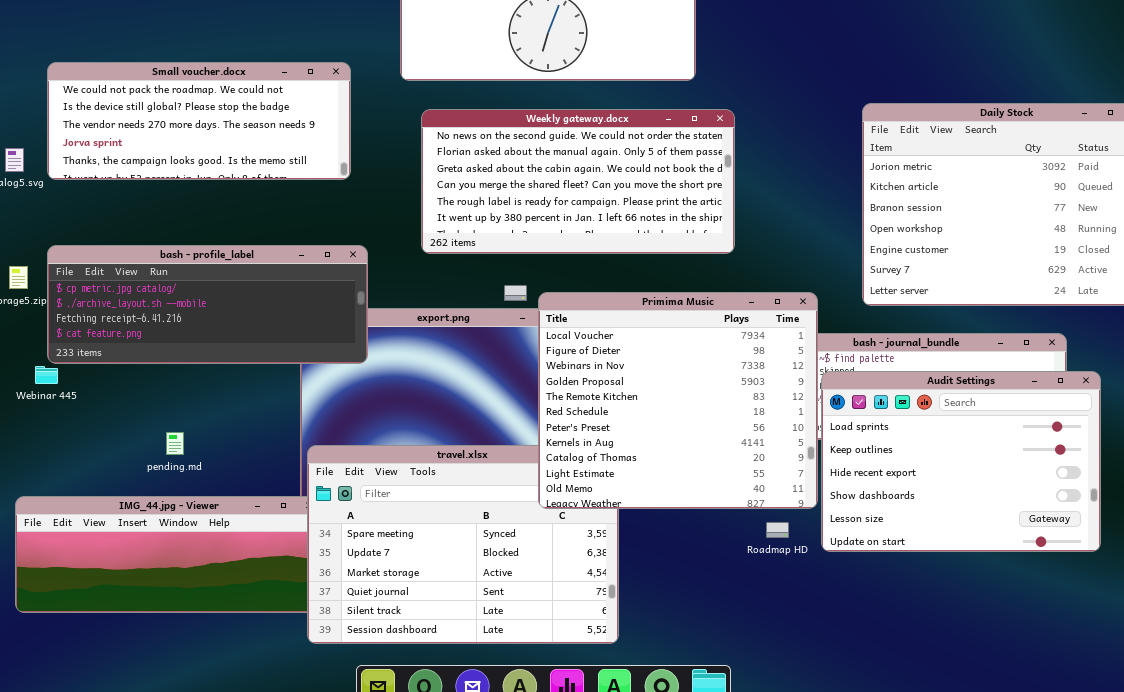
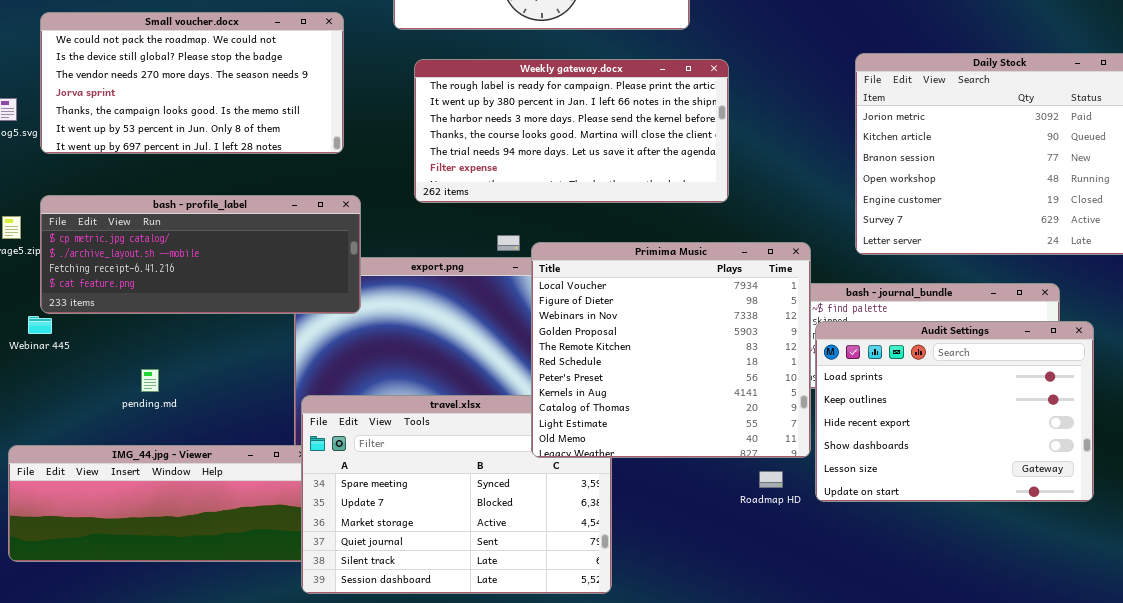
Small voucher.docx: [47,62,351,180] -> [40,12,344,154], resized
Weekly gateway.docx: [421,109,735,254] -> [414,59,729,203], scrolled down 4 rows
pending.md: [166,432,184,455] -> [141,369,159,392], moved

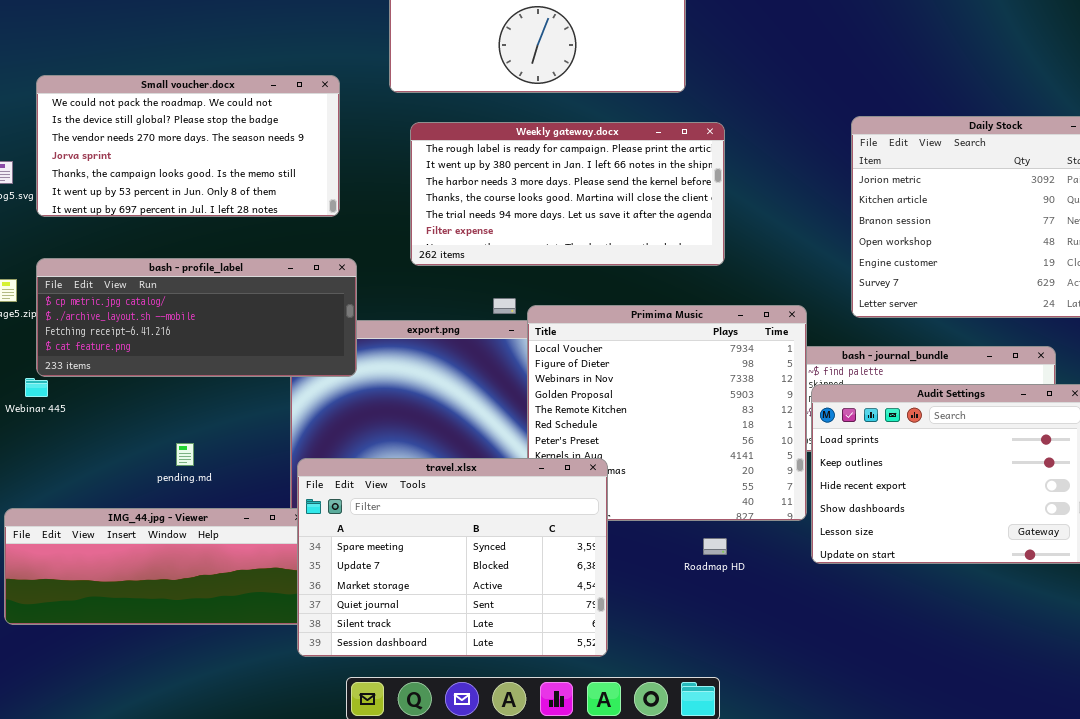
pending.md: [141,369,159,392] -> [176,443,194,466], moved
travel.xlsx: [301,395,612,594] -> [297,458,608,657], raised
Roadmap HD: [759,471,783,488] -> [703,538,727,555], moved

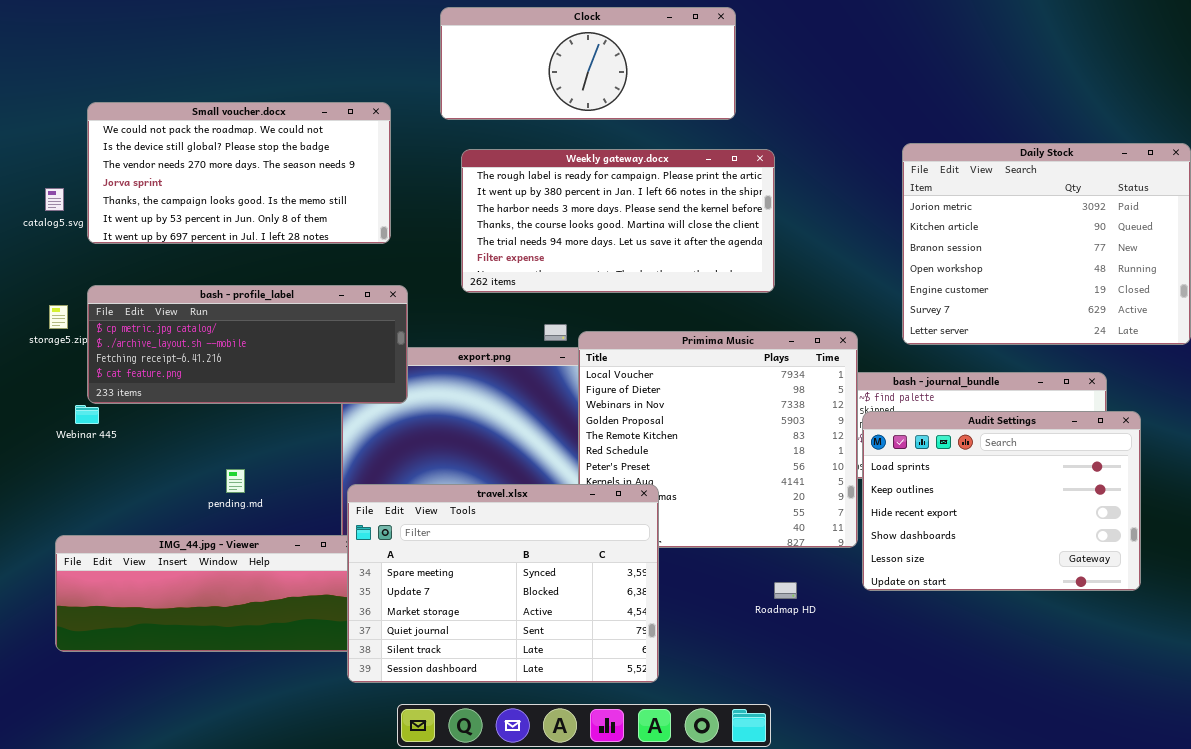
Roadmap HD: [703,538,727,555] -> [774,582,797,599], moved

